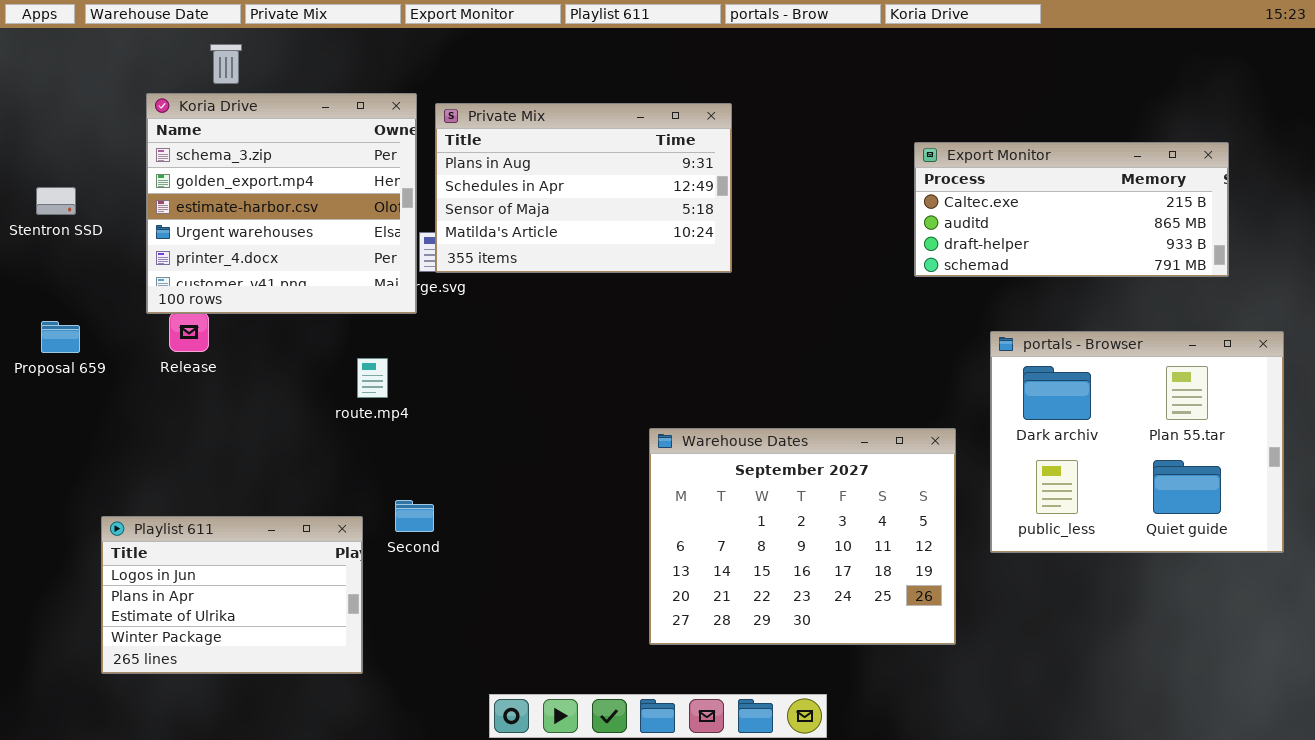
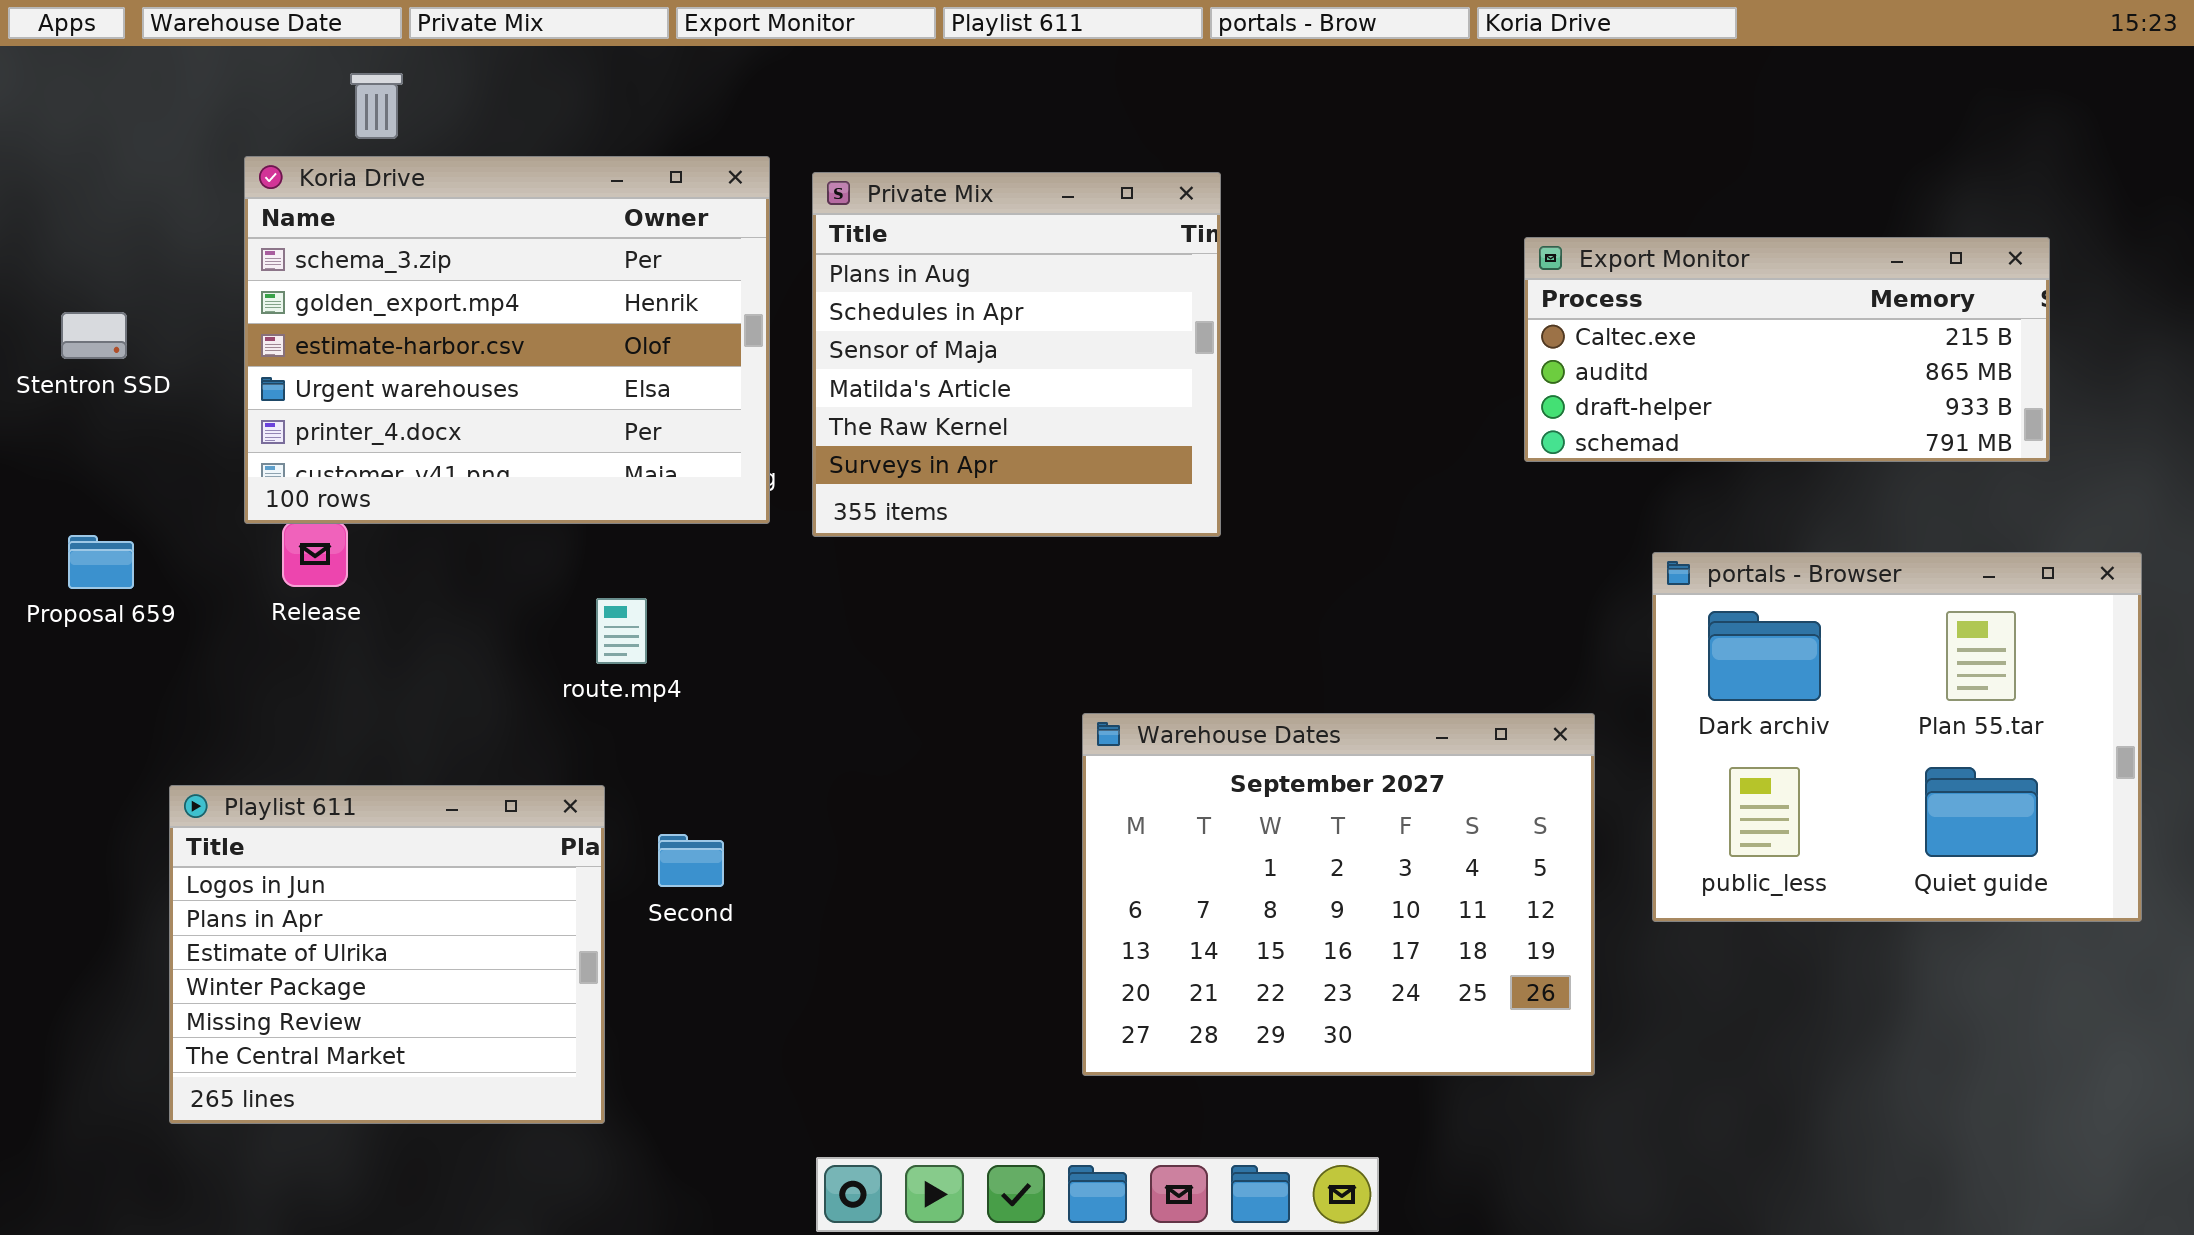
Koria Drive: [146,93,417,314] -> [244,156,770,524], resized
Private Mix: [435,103,732,273] -> [812,172,1221,537], resized
Playlist 611: [101,516,363,674] -> [169,785,605,1124], resized

